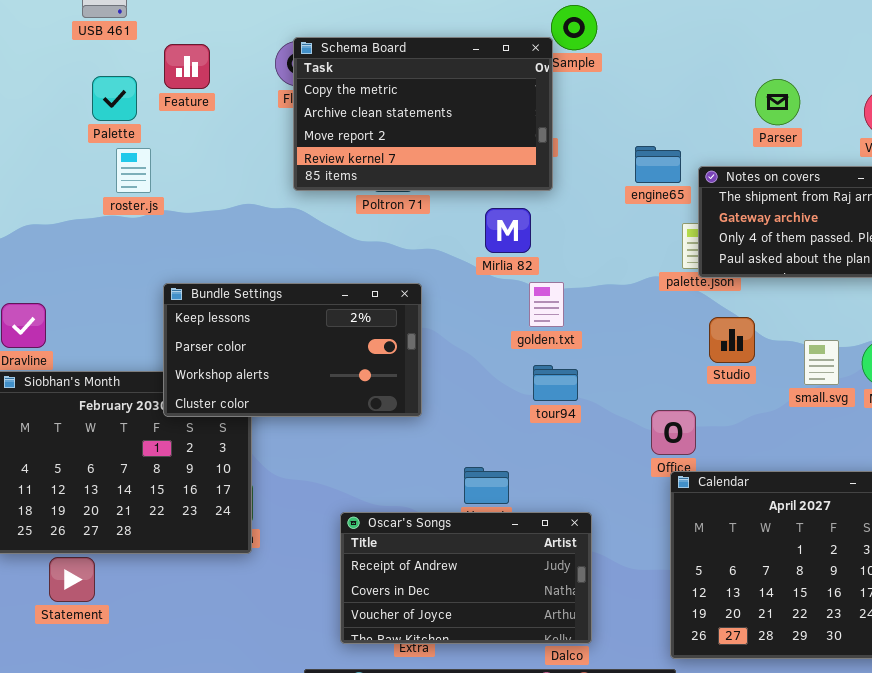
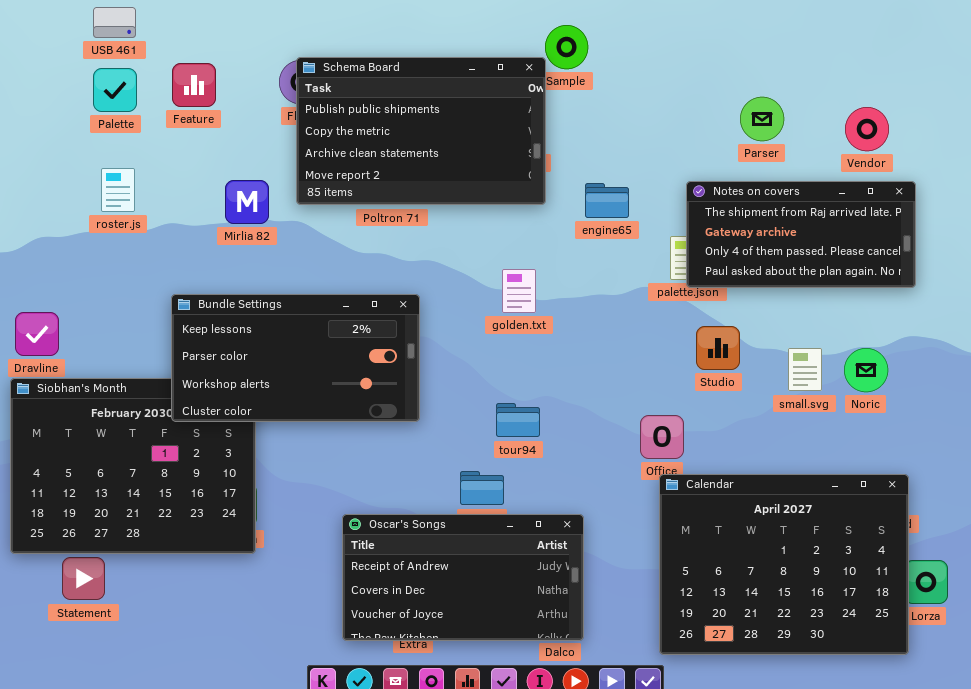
Schema Board: [293,37,553,191] -> [296,57,546,205], scrolled up 1 row
Palette: [92,76,137,121] -> [93,68,137,112], moved
engine65: [635,146,681,183] -> [585,183,629,218], moved
roster.js: [116,148,151,193] -> [101,168,135,212], moved
Mirlia 82: [485,208,531,253] -> [225,180,269,224], moved
golden.txt: [529,282,564,327] -> [502,269,536,313], moved
tour94: [533,365,578,401] -> [496,403,540,437], moved

